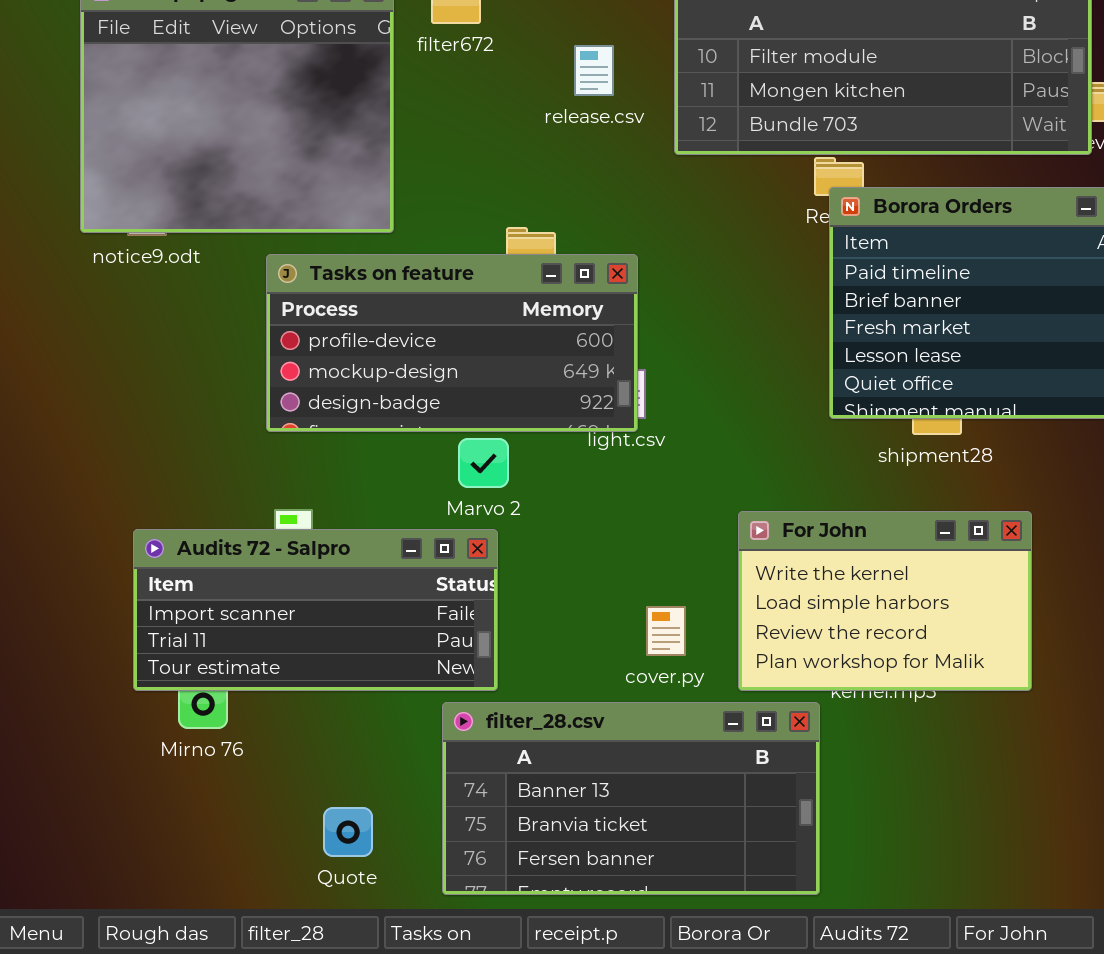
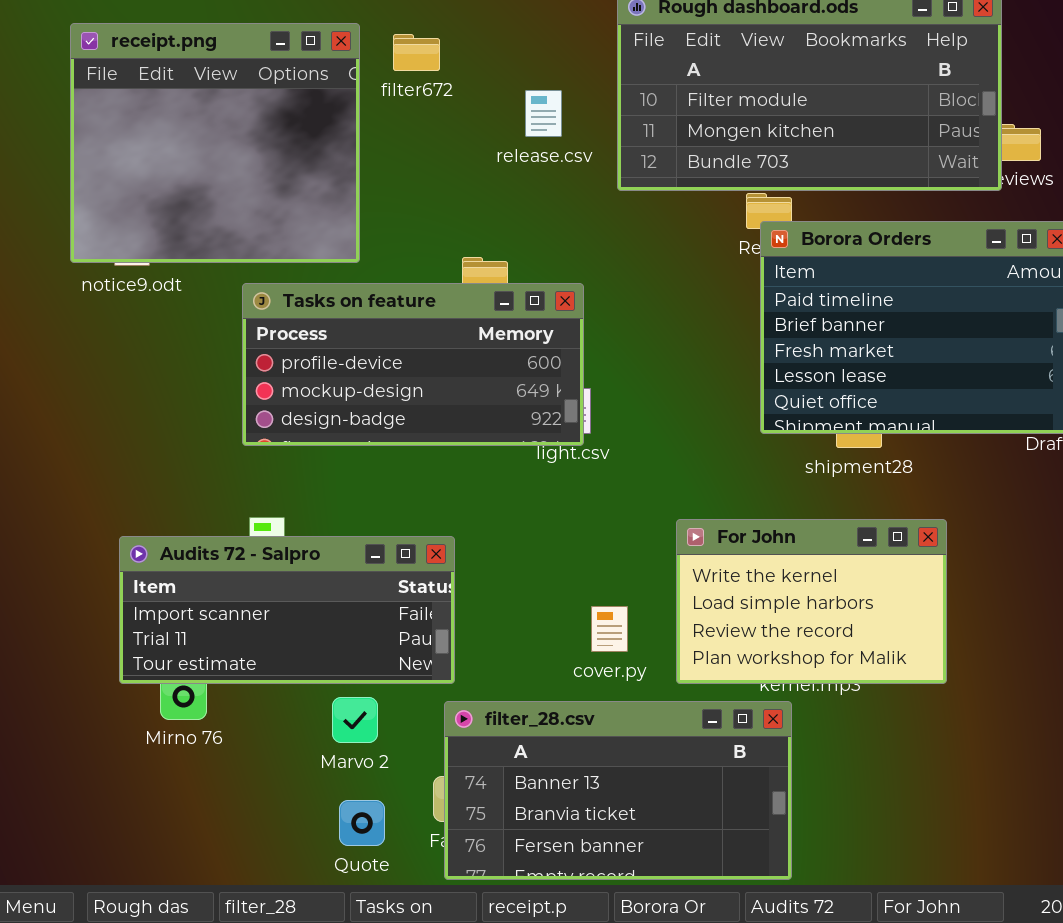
Marvo 2: [458,438,509,488] -> [332,697,378,743], moved
filter_28.csv: [442,702,820,895] -> [444,701,792,880], moved
Quote: [323,807,373,857] -> [339,800,385,846], moved

